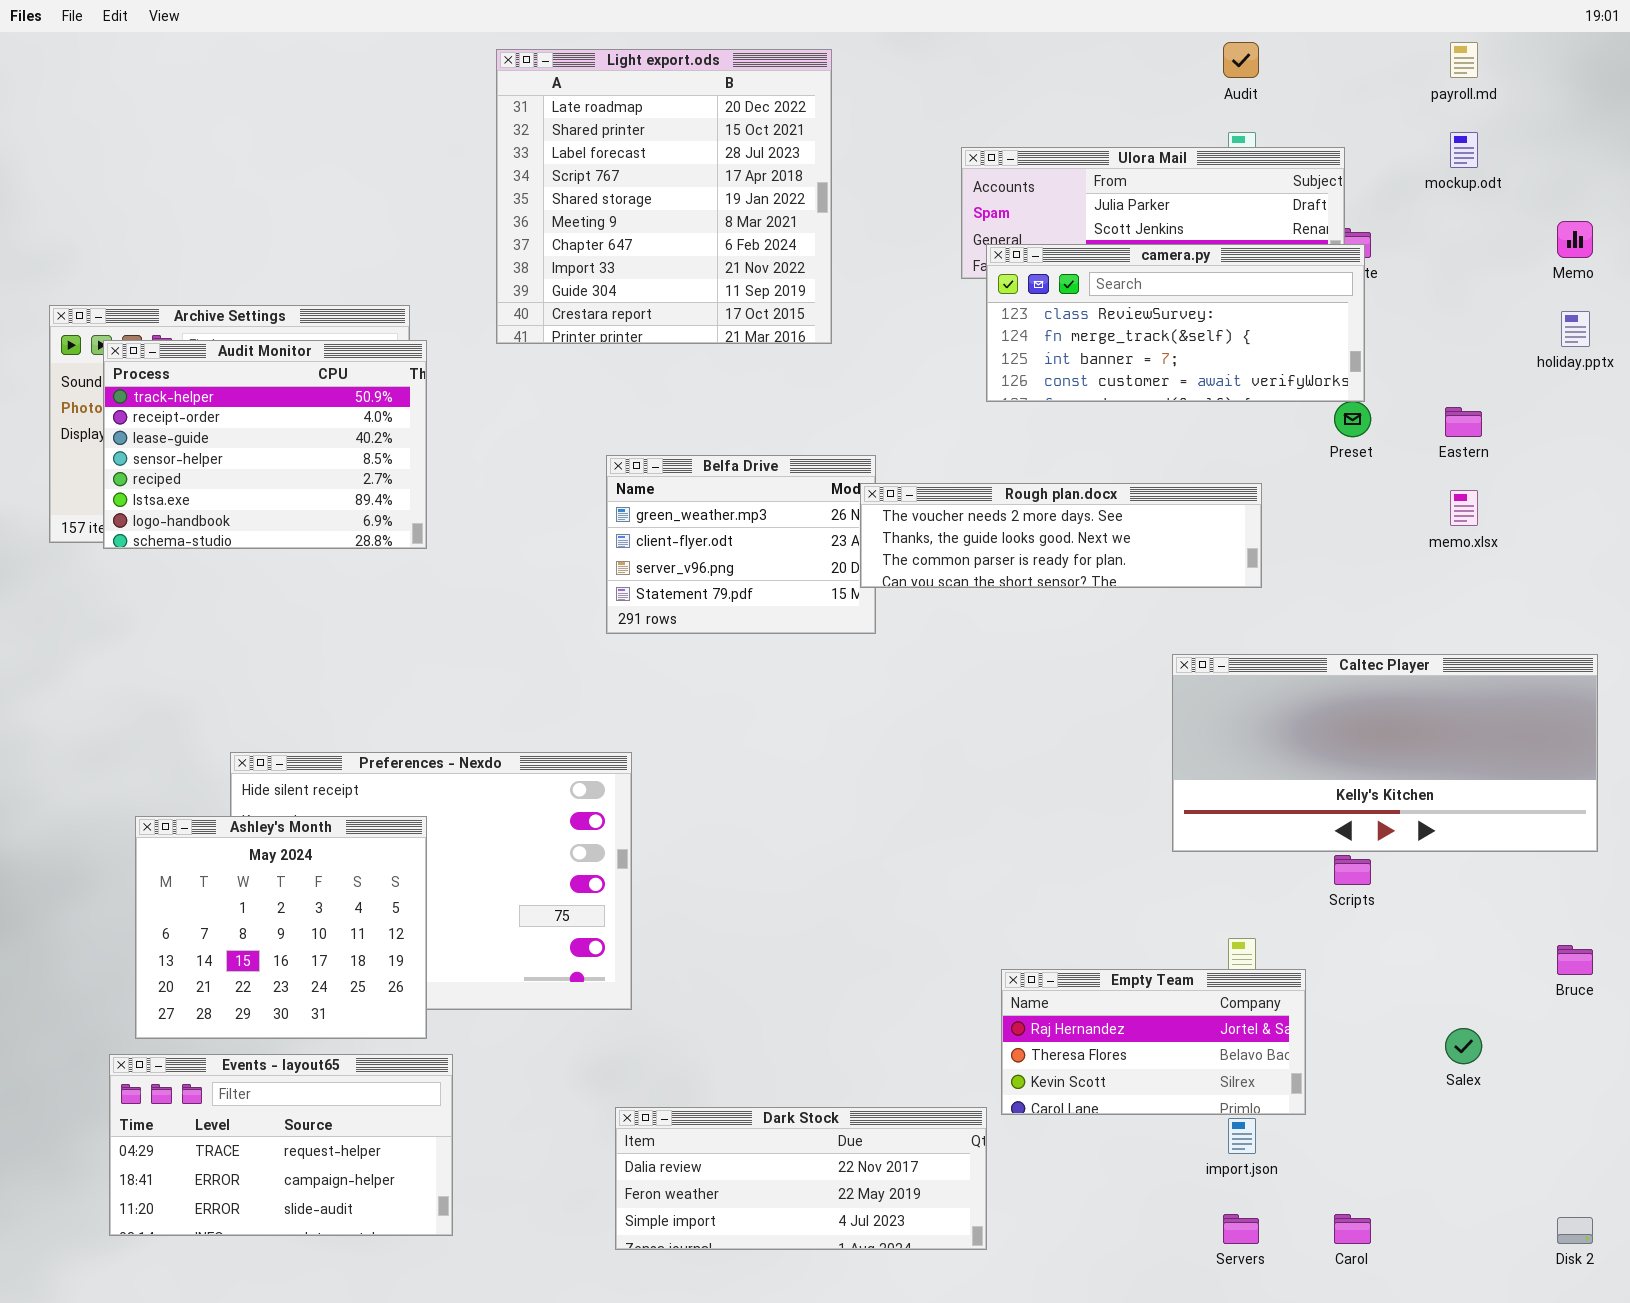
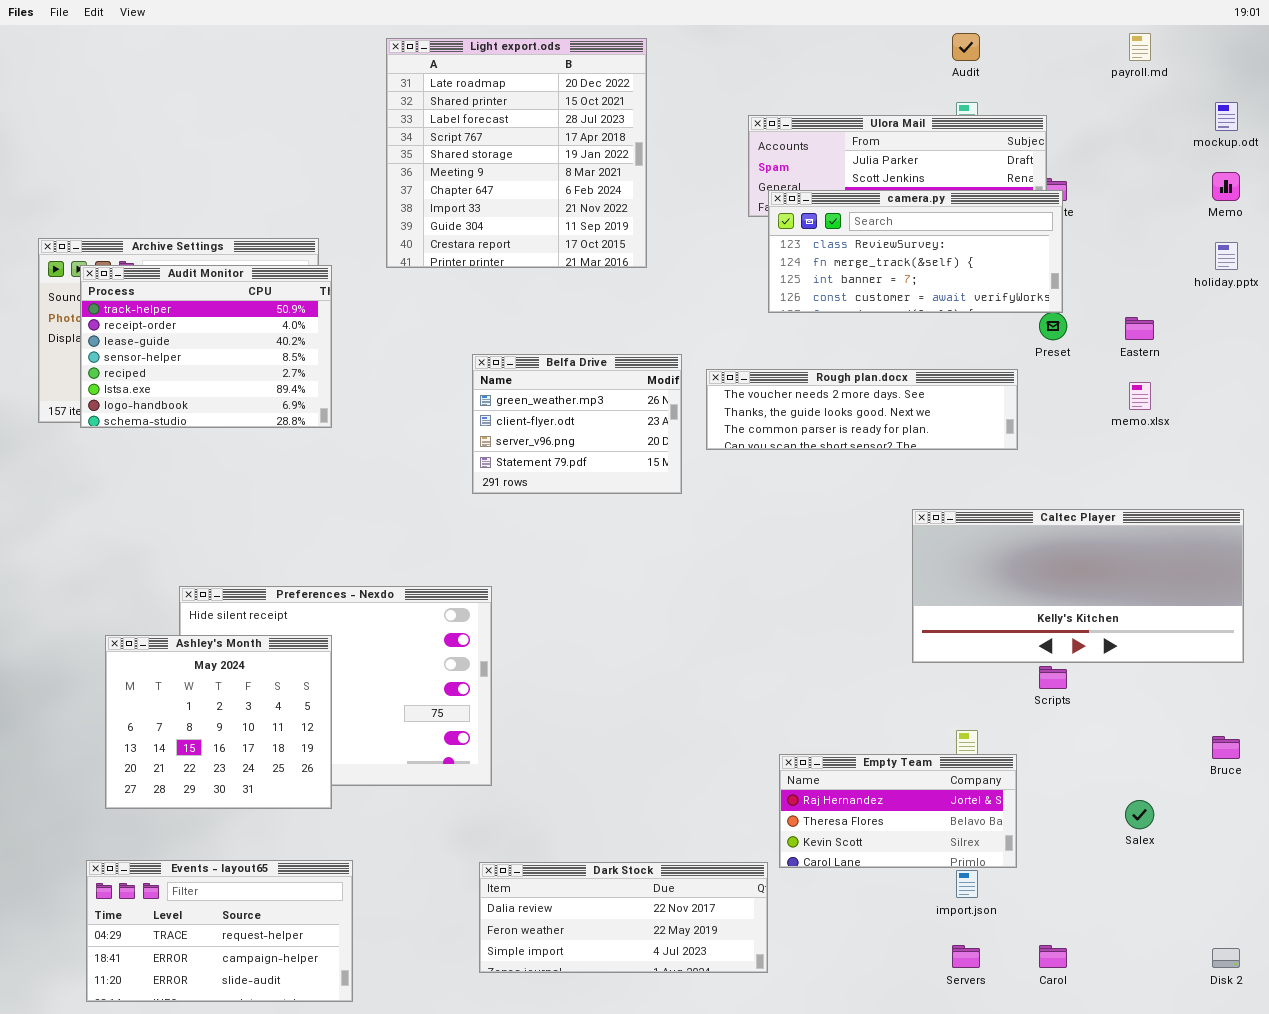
mockup.odt: [1450,132,1478,168] -> [1215,102,1238,131], moved
Rough plan.docx: [860,483,1262,588] -> [706,369,1018,450], moved
Events - layout65: [109,1054,453,1236] -> [86,860,353,1002], moved

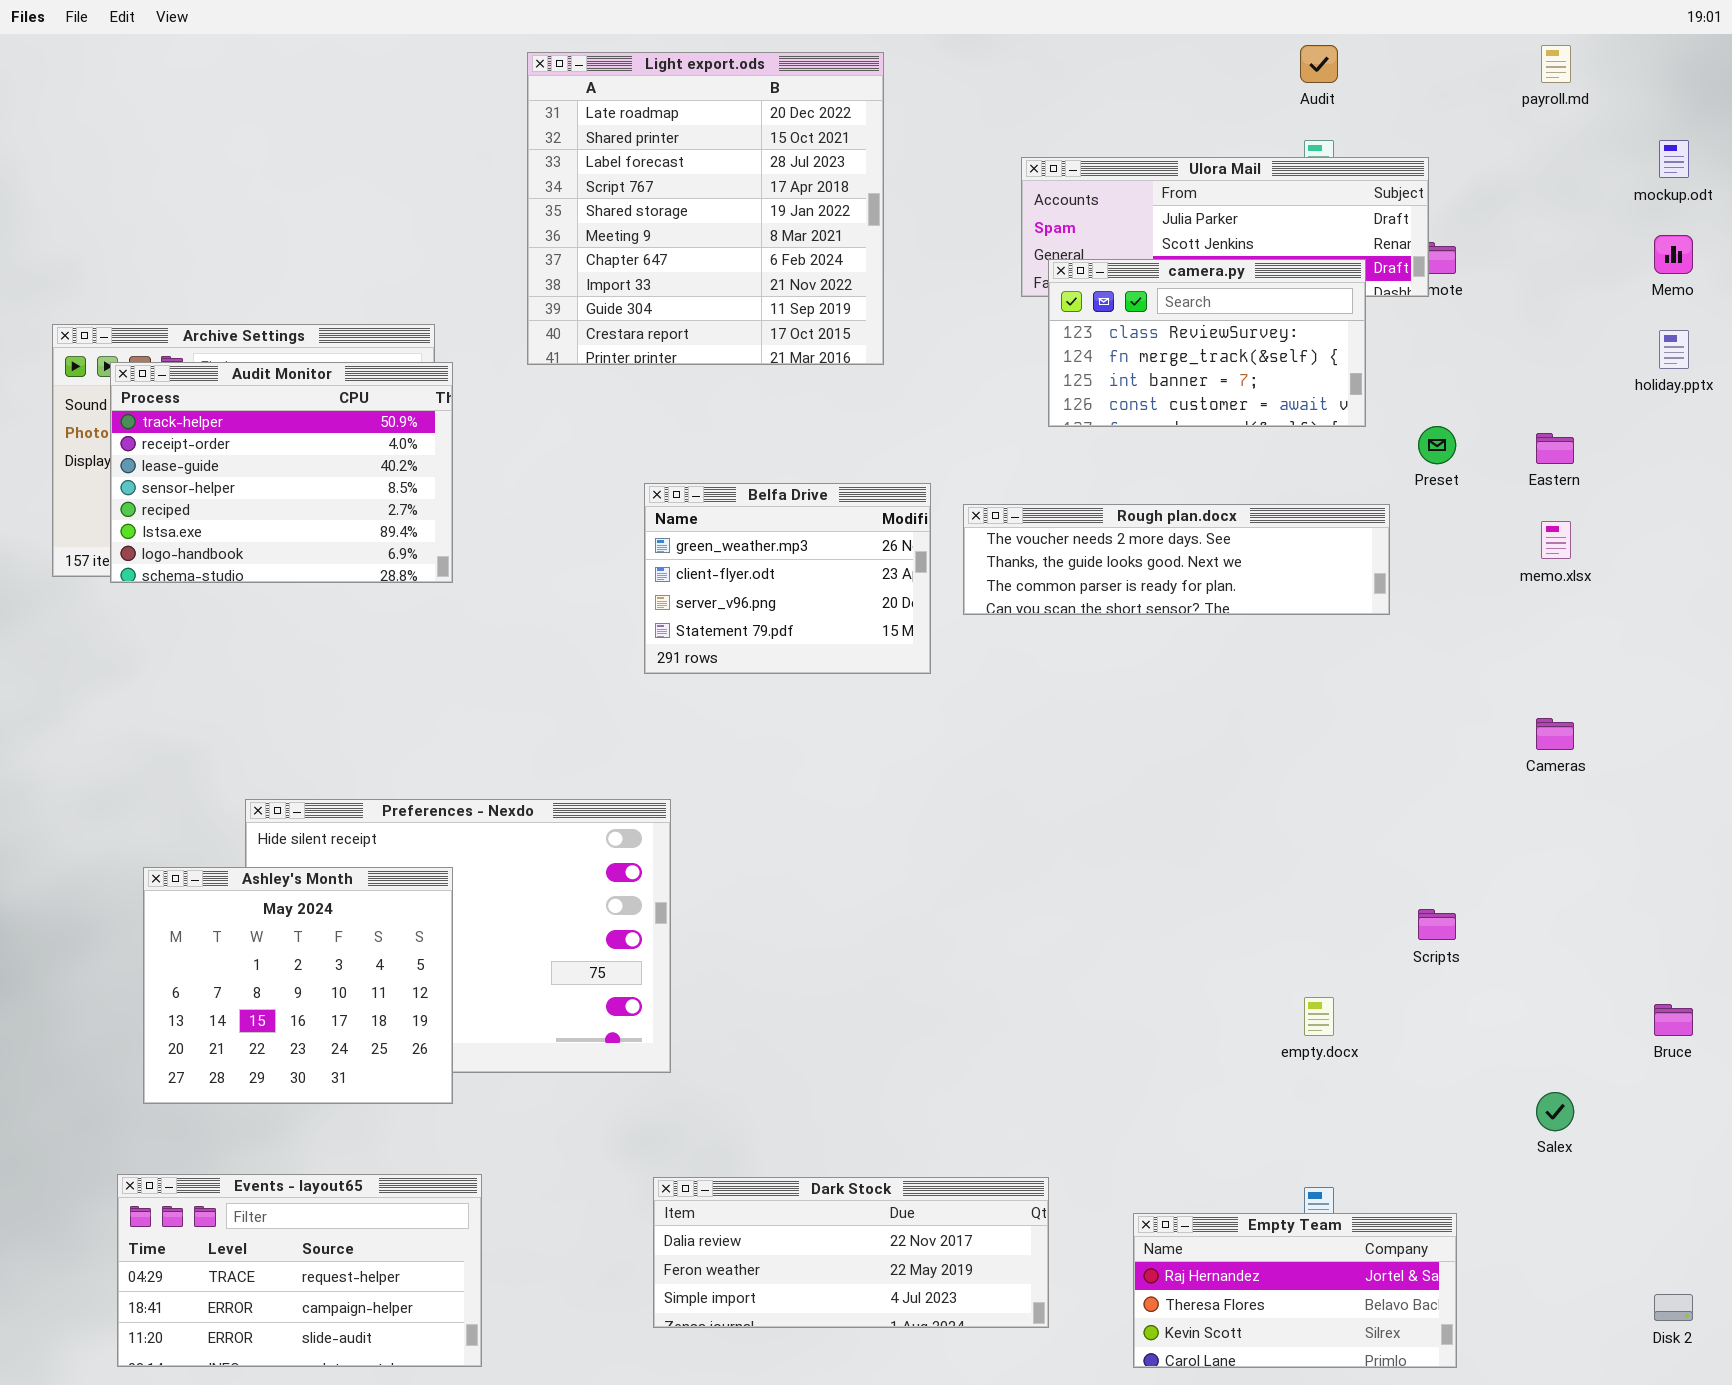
camera.py: [768,190,1063,313] -> [1048,259,1366,427], resized
Caltec Player: [912,509,1244,663] -> none, closed
Empty Team: [779,754,1017,868] -> [1133,1213,1457,1368], moved

